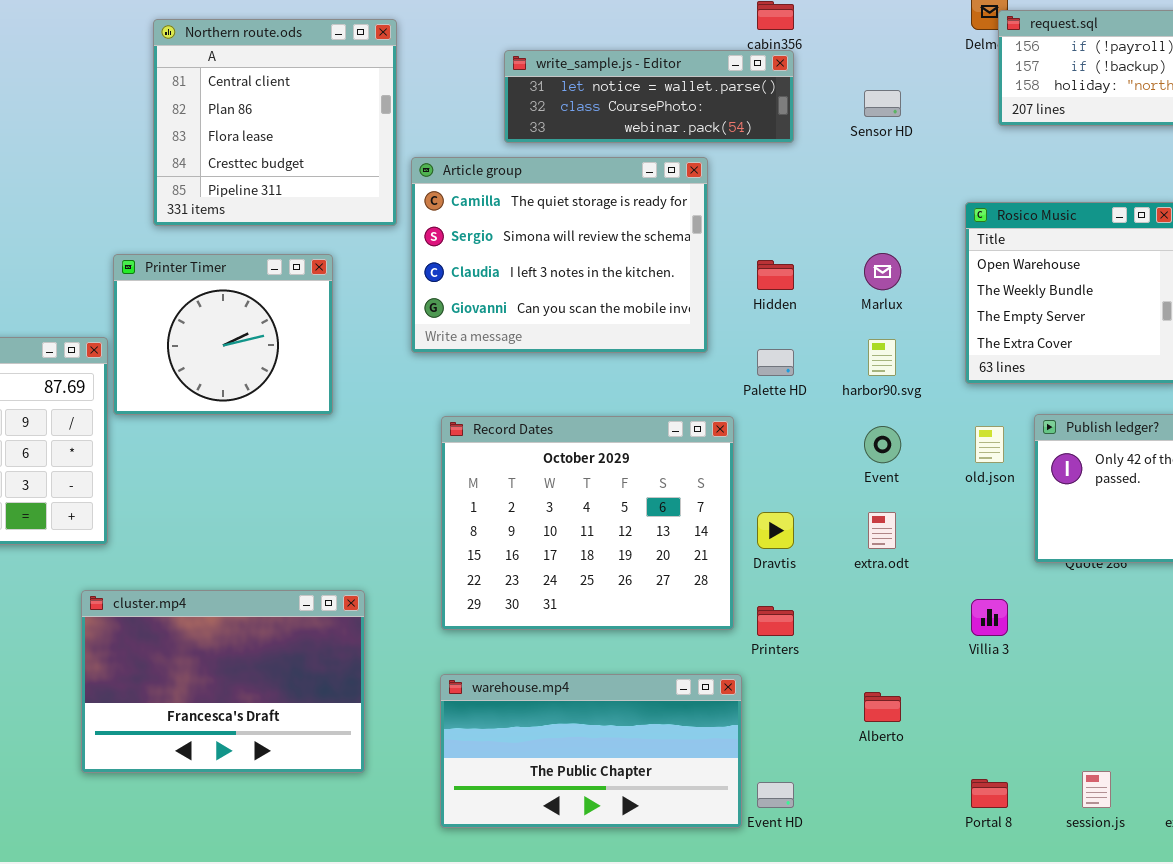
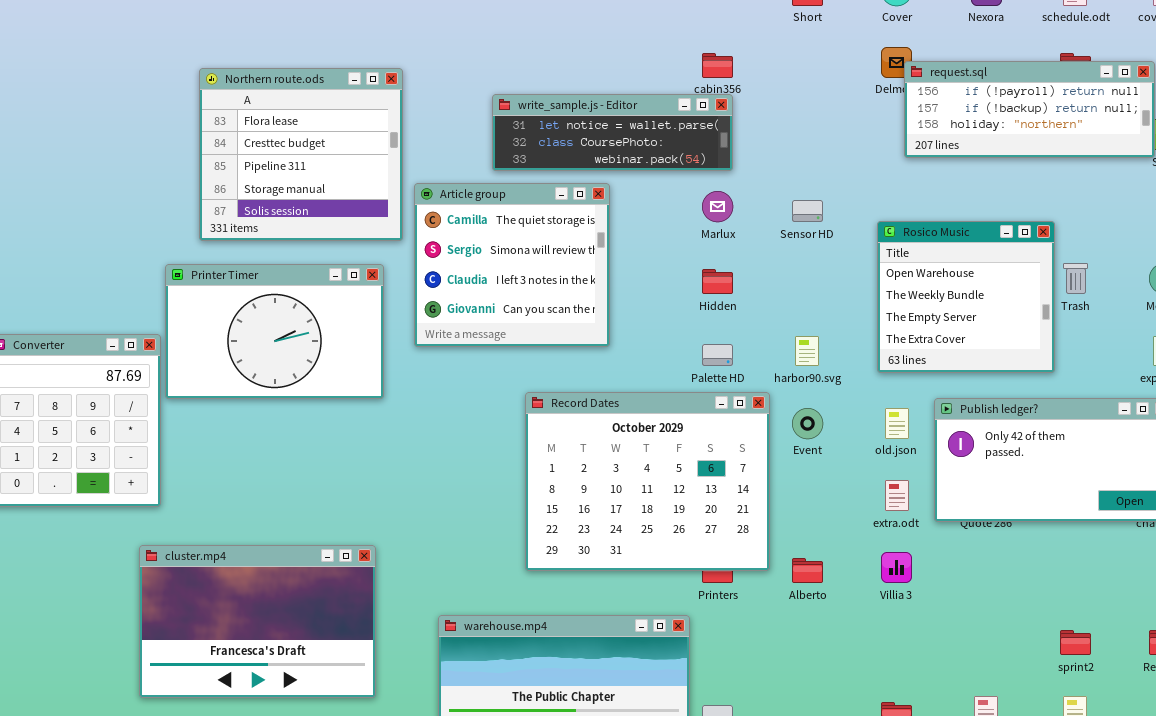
Northern route.ods: [153,19,397,226] -> [199,68,403,241], scrolled down 2 rows
Sensor HD: [864,90,901,117] -> [792,200,823,222], moved
Article group: [411,157,708,353] -> [414,183,610,347], resized
Marlux: [864,253,901,290] -> [702,191,733,222], moved
Printer Timer: [113,254,333,415] -> [165,264,384,399], resized
Record Dates: [441,416,734,630] -> [525,392,770,571], moved
extra.odt: [868,512,896,549] -> [885,480,909,511], moved
Alberto: [864,692,901,722] -> [792,558,823,583], moved

